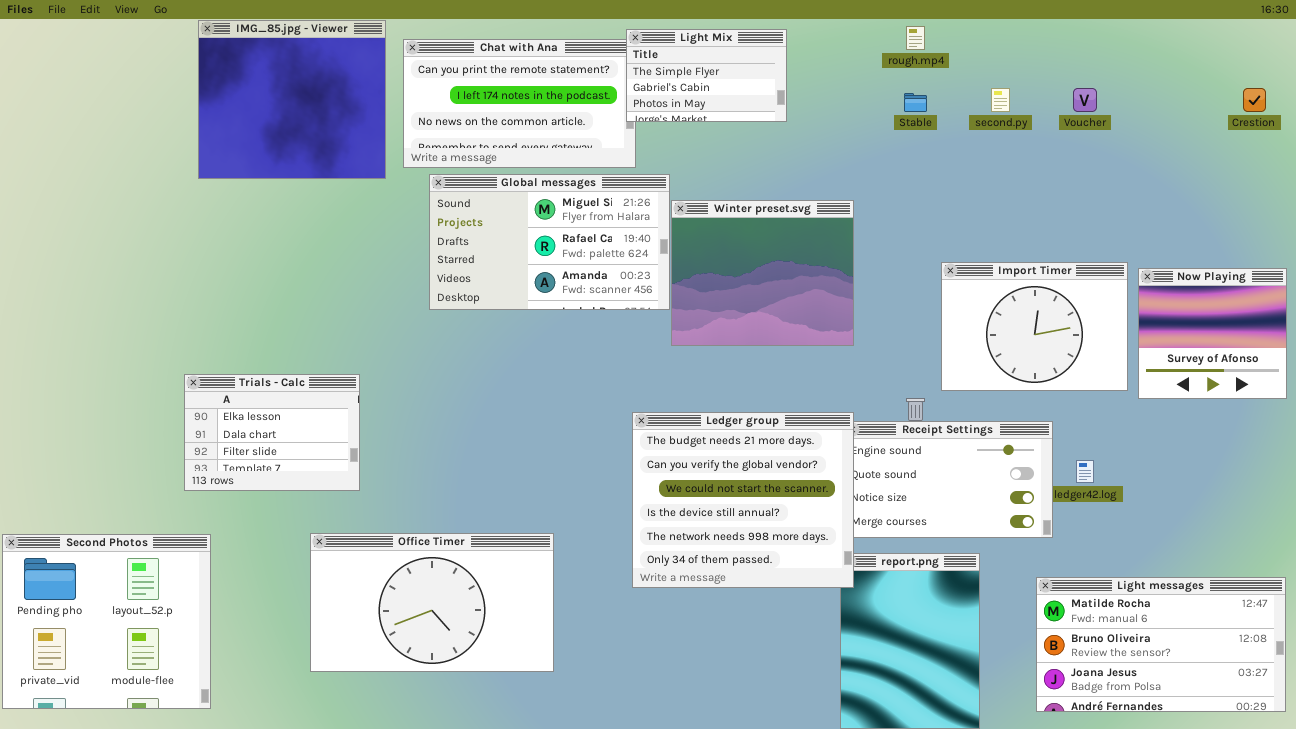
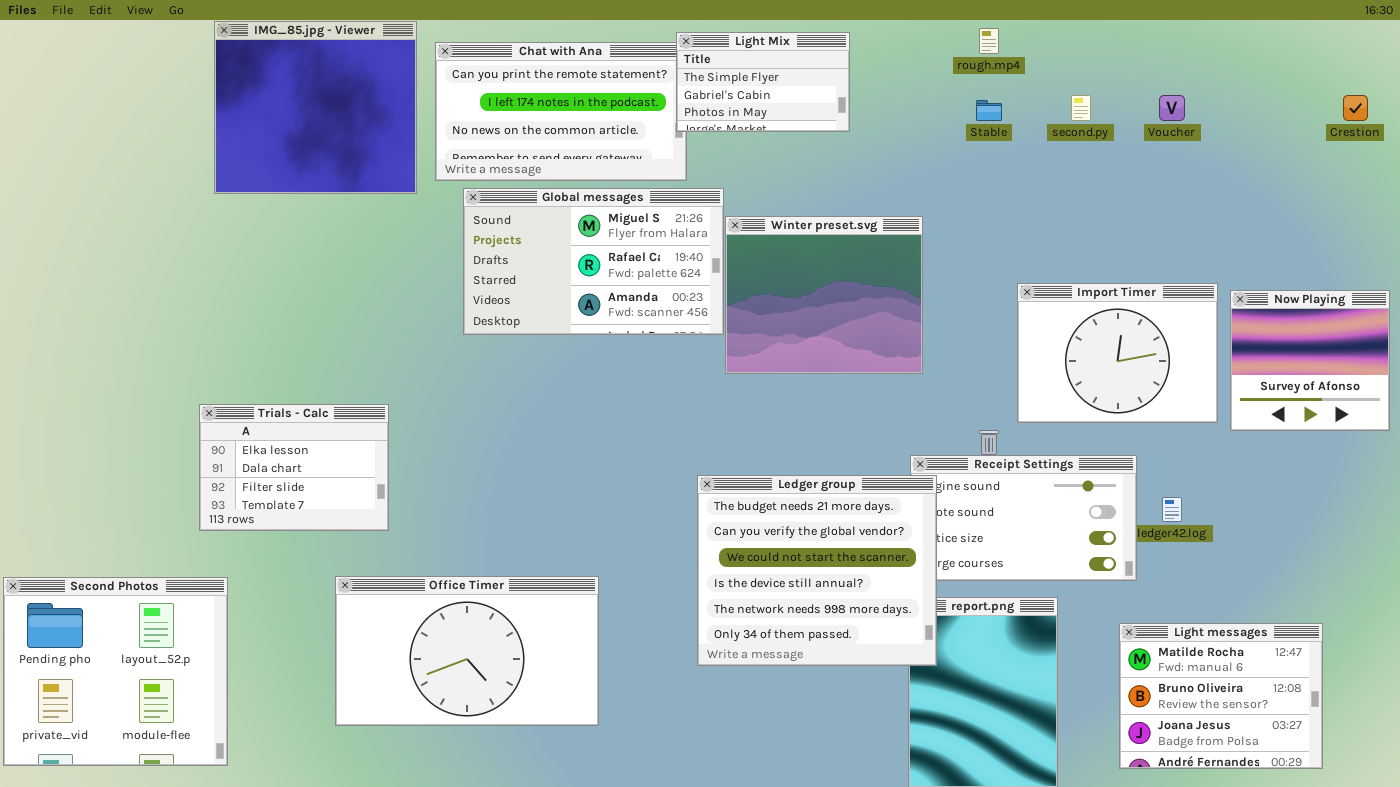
Ledger group: [632,412,854,588] -> [697,475,937,666], moved
Light messages: [1036,577,1286,712] -> [1119,623,1323,769], resized

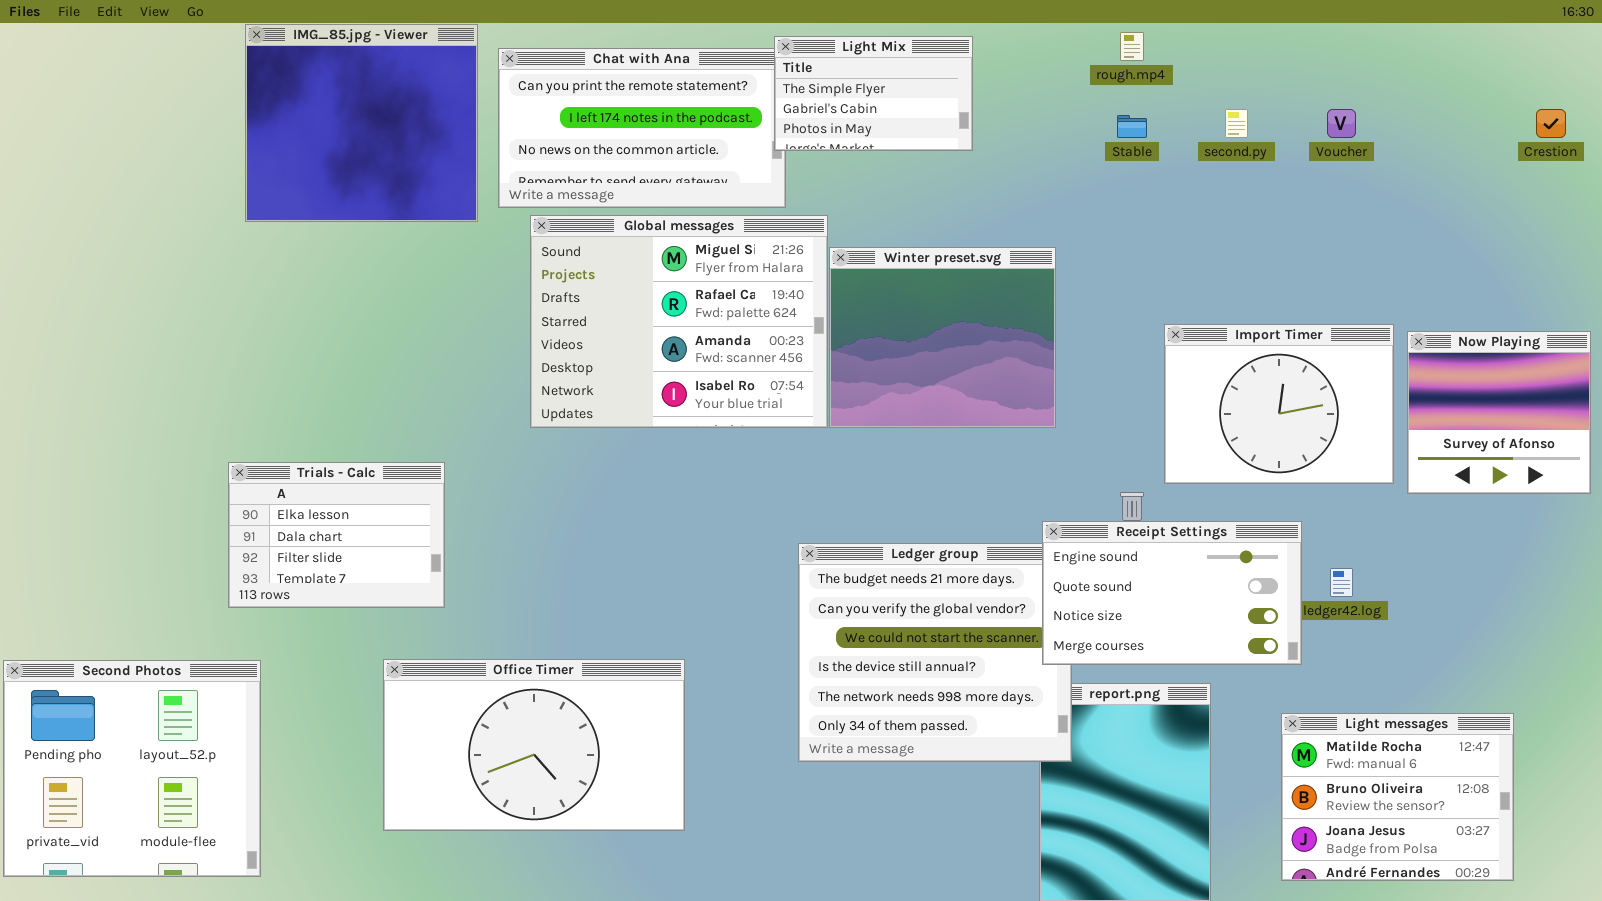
Global messages: [463,188,724,335] -> [530,215,828,428], resized
Receipt Settings: [910,455,1137,581] -> [1042,521,1302,665], raised

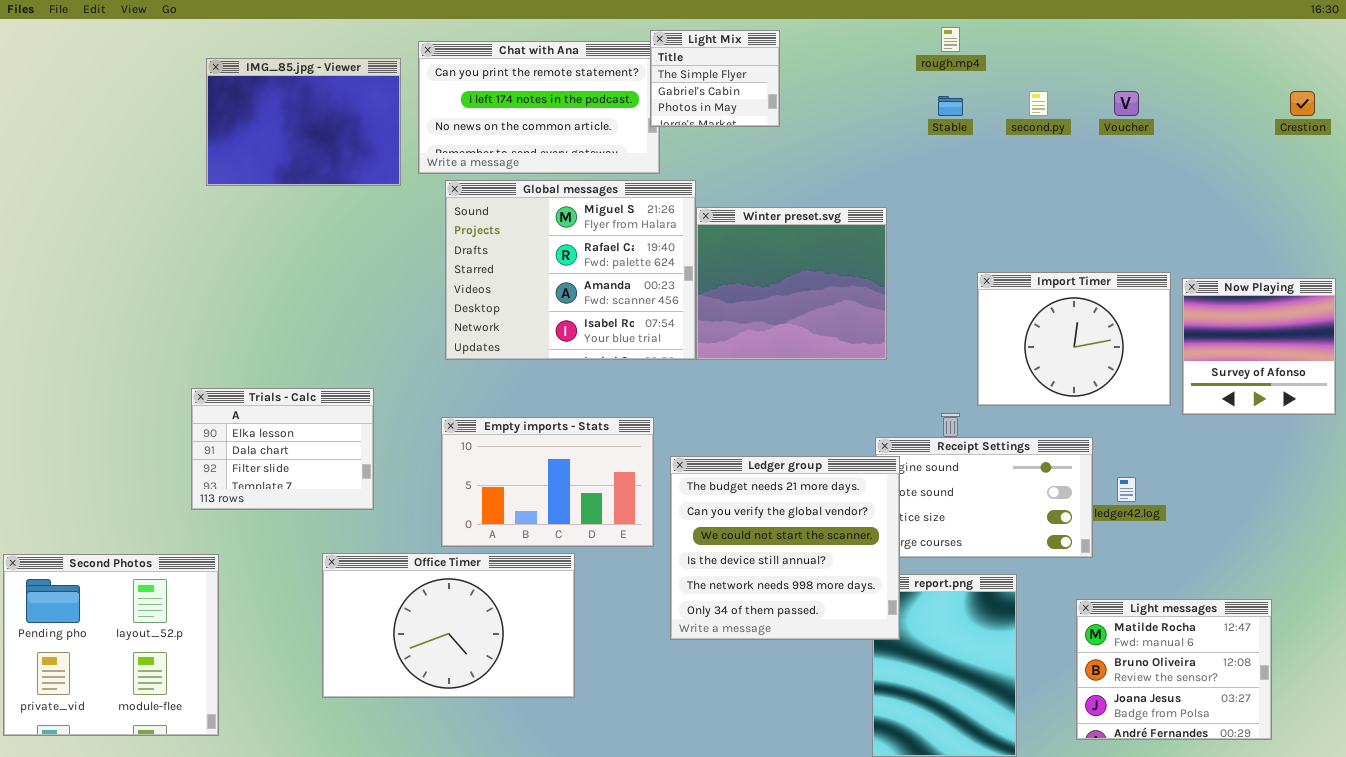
IMG_85.jpg - Viewer: [245,24,478,222] -> [206,58,401,186], resized
Light Mix: [774,36,973,151] -> [650,30,780,127], resized
Empty imports - Stats: none -> [441,417,654,547], opened
Ledger group: [798,543,1072,762] -> [670,456,900,640], raised

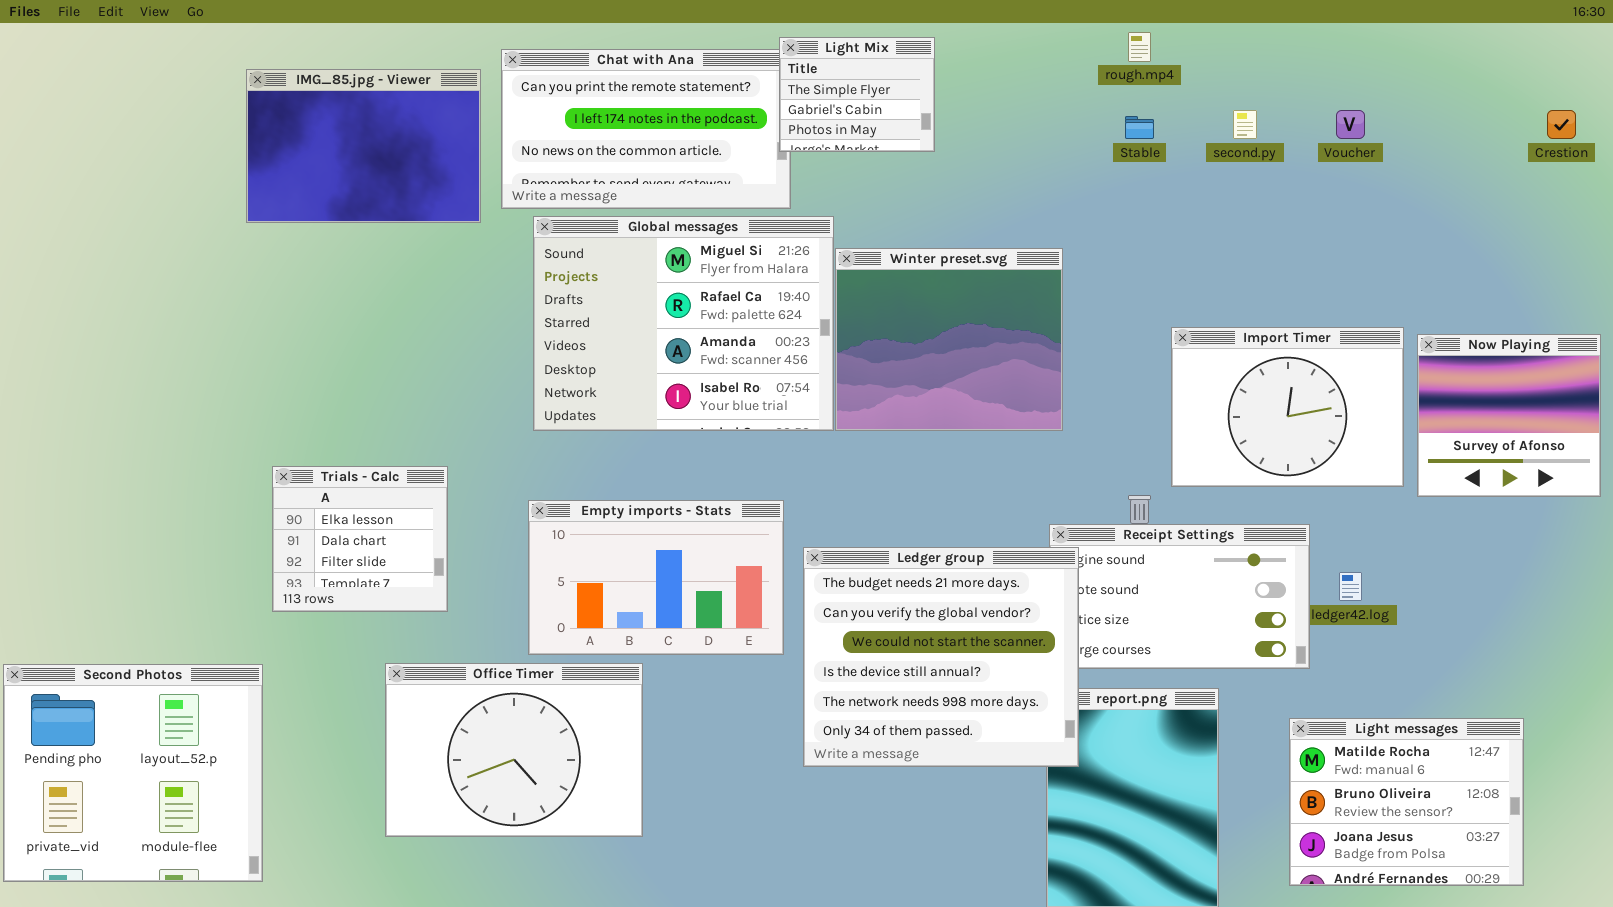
Trials - Calc: [191,388,374,510] -> [272,466,448,612], resized
Office Timer: [322,553,575,698] -> [385,663,643,837], resized

